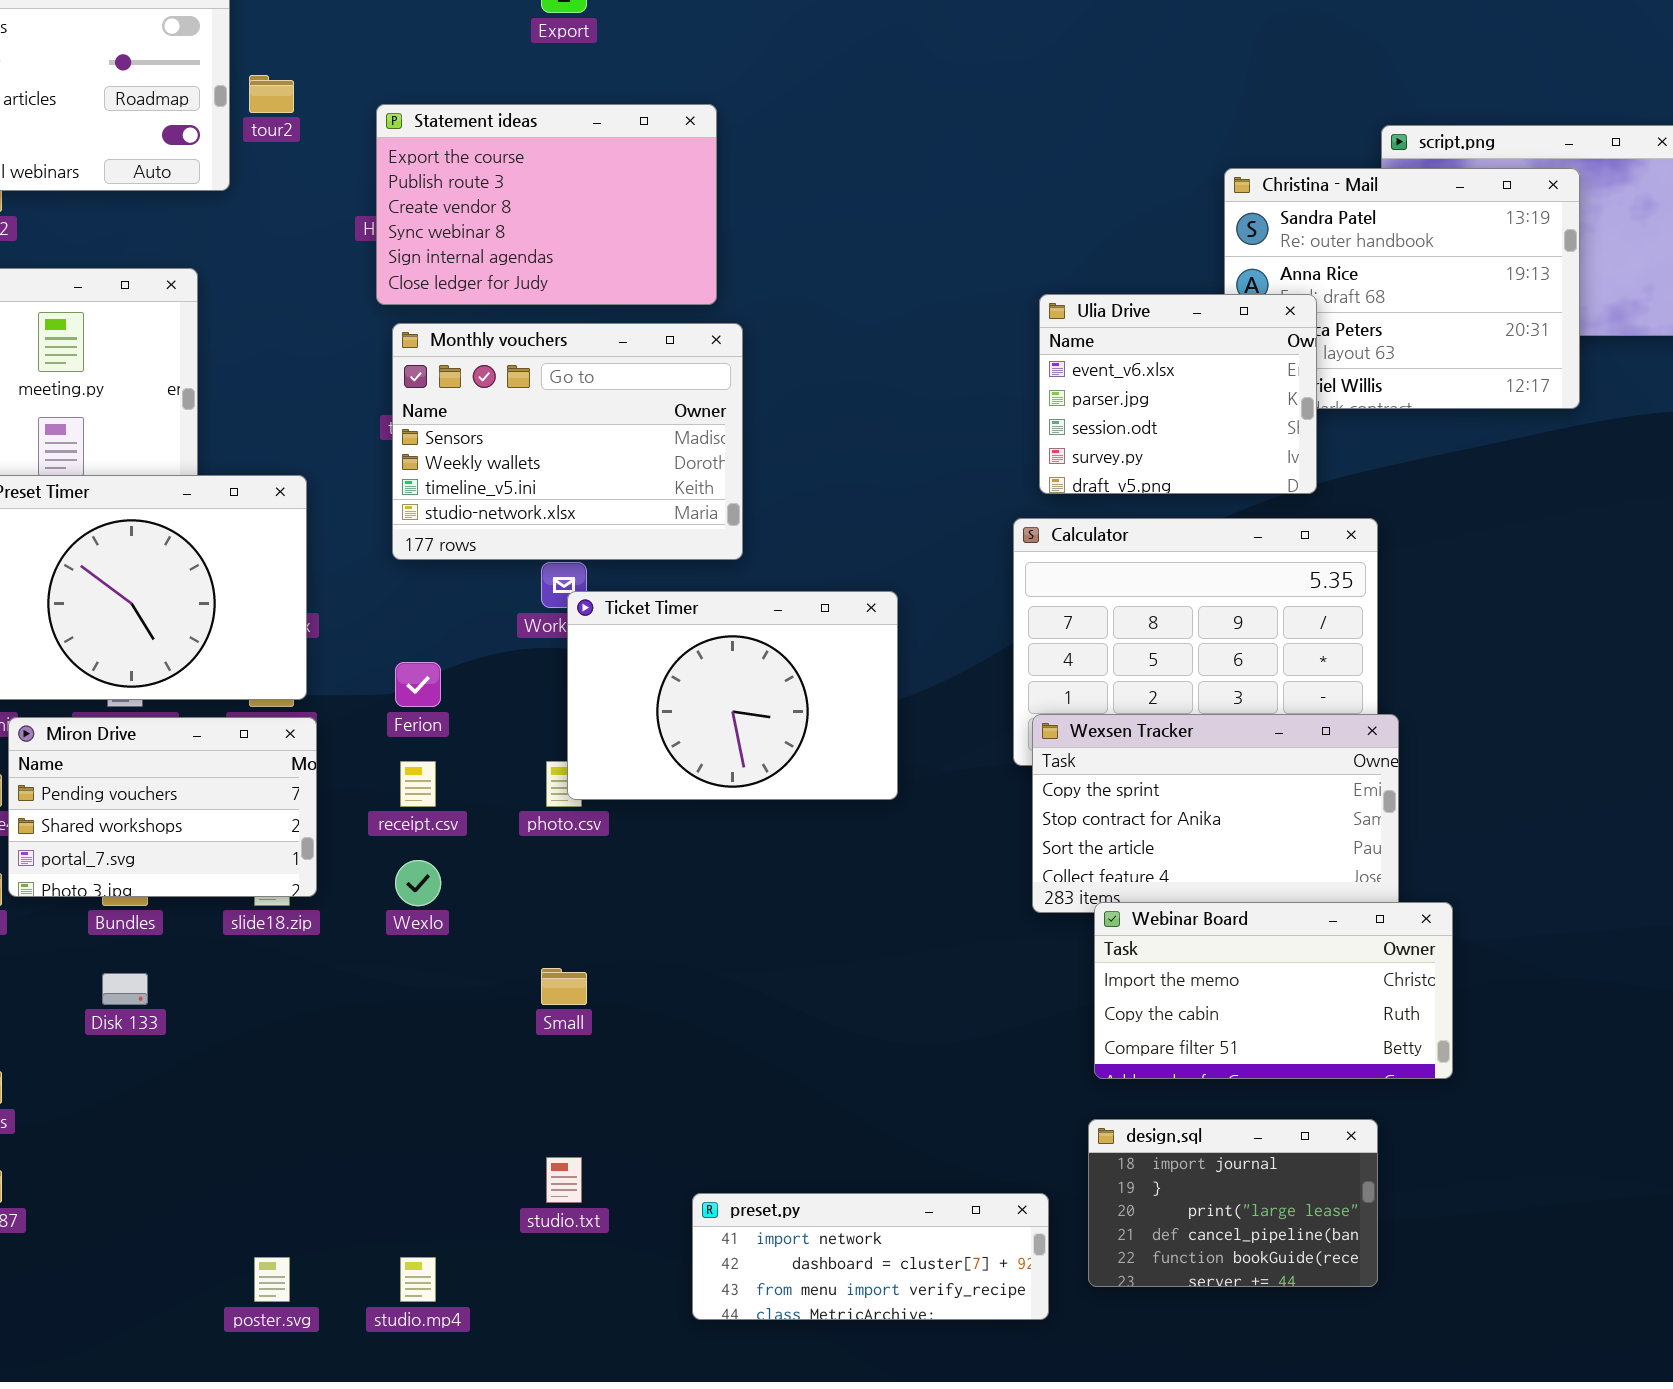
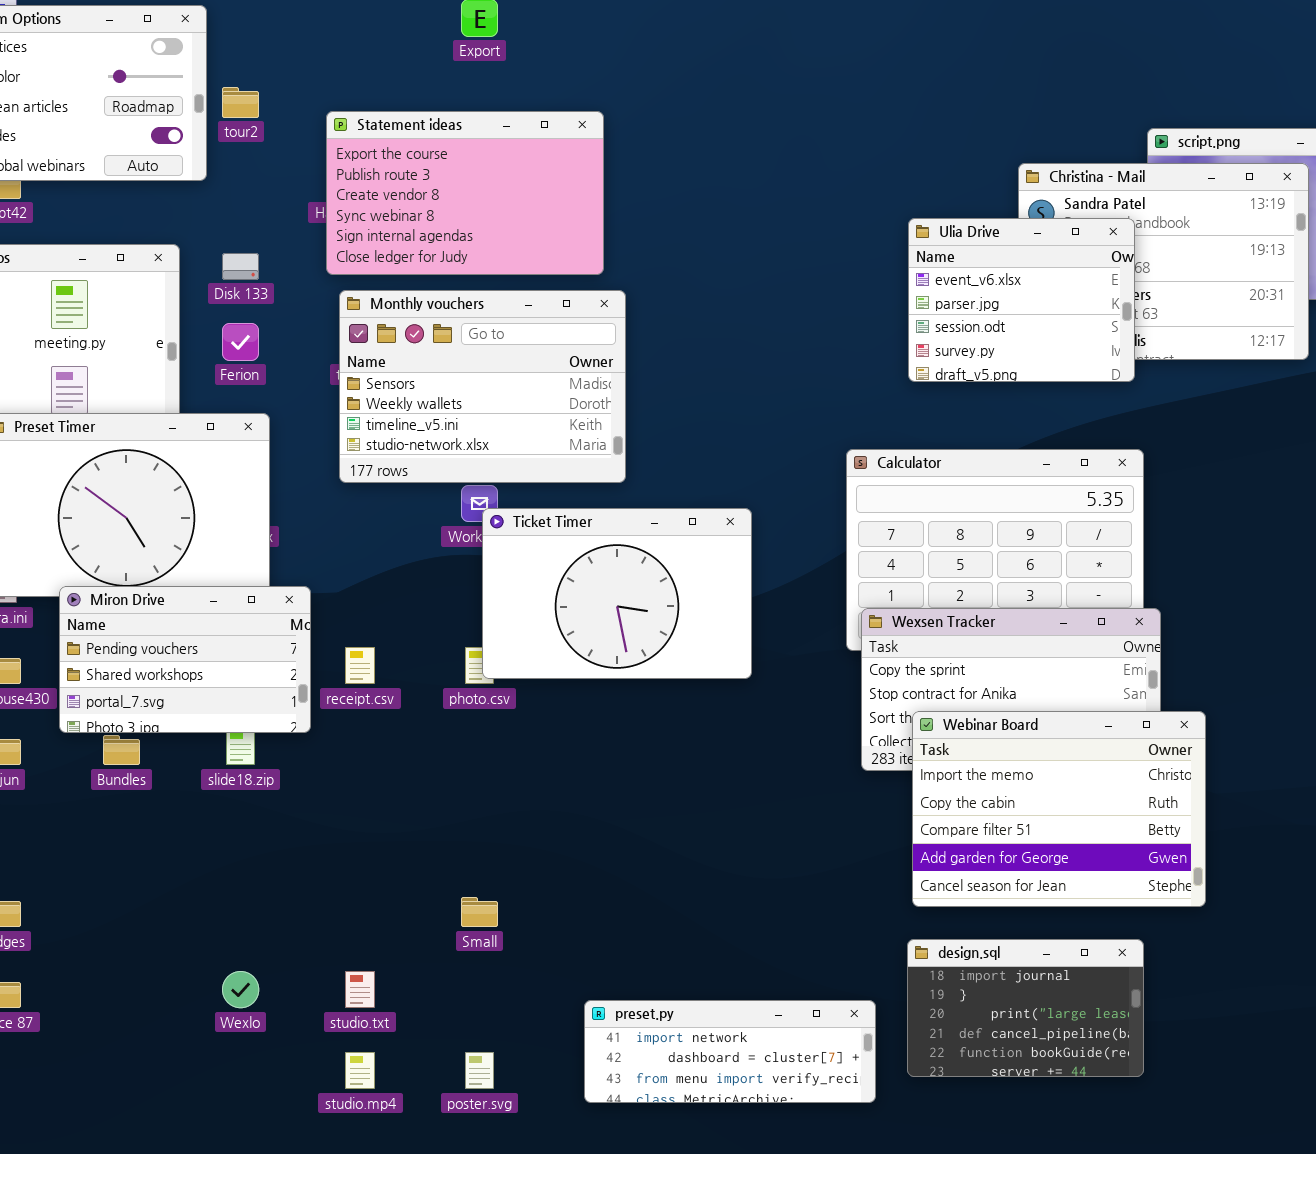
Ulia Drive: [1039,294,1317,494] -> [908,218,1135,382], moved
Ferion: [395,662,441,707] -> [222,323,259,361], moved
Miron Drive: [8,717,317,897] -> [59,586,311,733], moved
Wexlo: [395,860,441,906] -> [222,971,259,1008], moved
Webinar Board: [1094,902,1453,1079] -> [912,711,1206,907], resized
Small: [541,968,587,1005] -> [461,897,498,927], moved
Disk 133: [102,973,148,1005] -> [222,253,259,280], moved
studio.txt: [546,1157,582,1203] -> [345,971,375,1008], moved
poster.svg: [254,1257,290,1302] -> [465,1052,494,1089], moved

